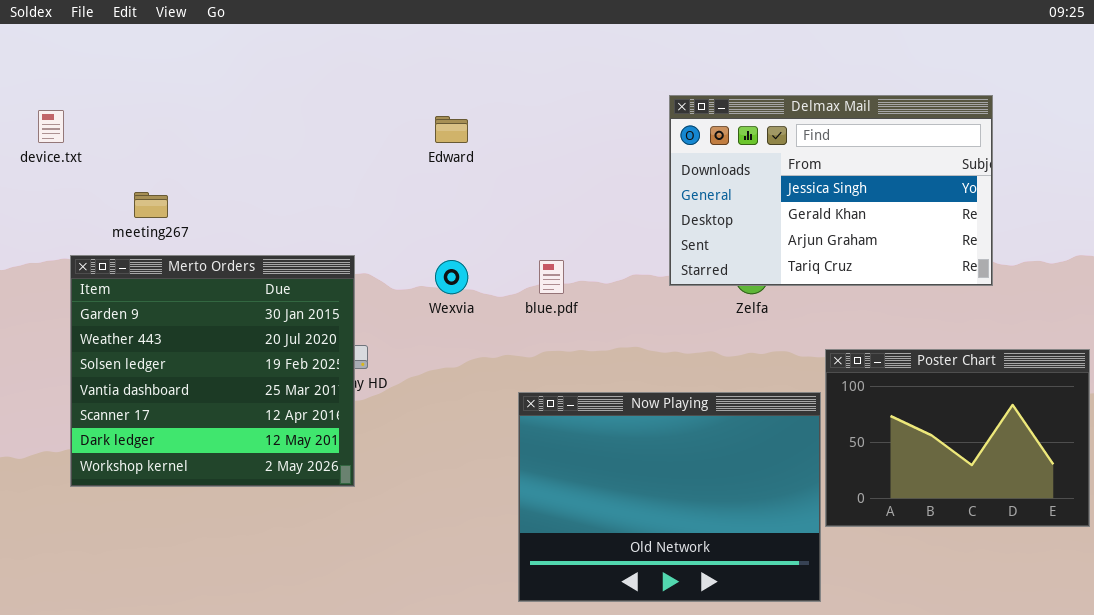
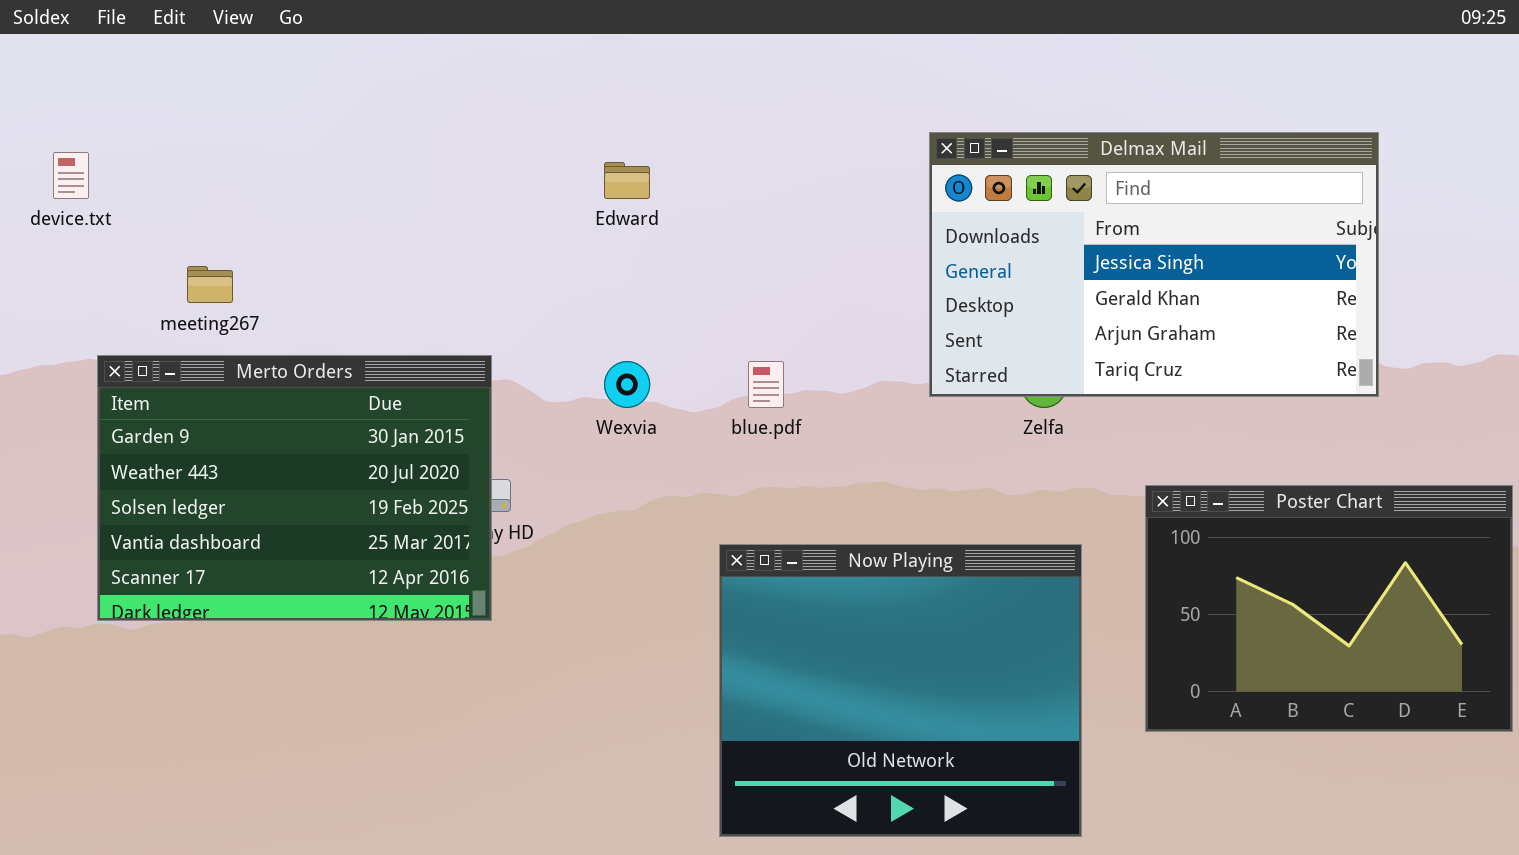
Merto Orders: [70,255,355,487] -> [97,355,492,621], resized
Now Playing: [518,392,821,602] -> [719,544,1082,837], resized

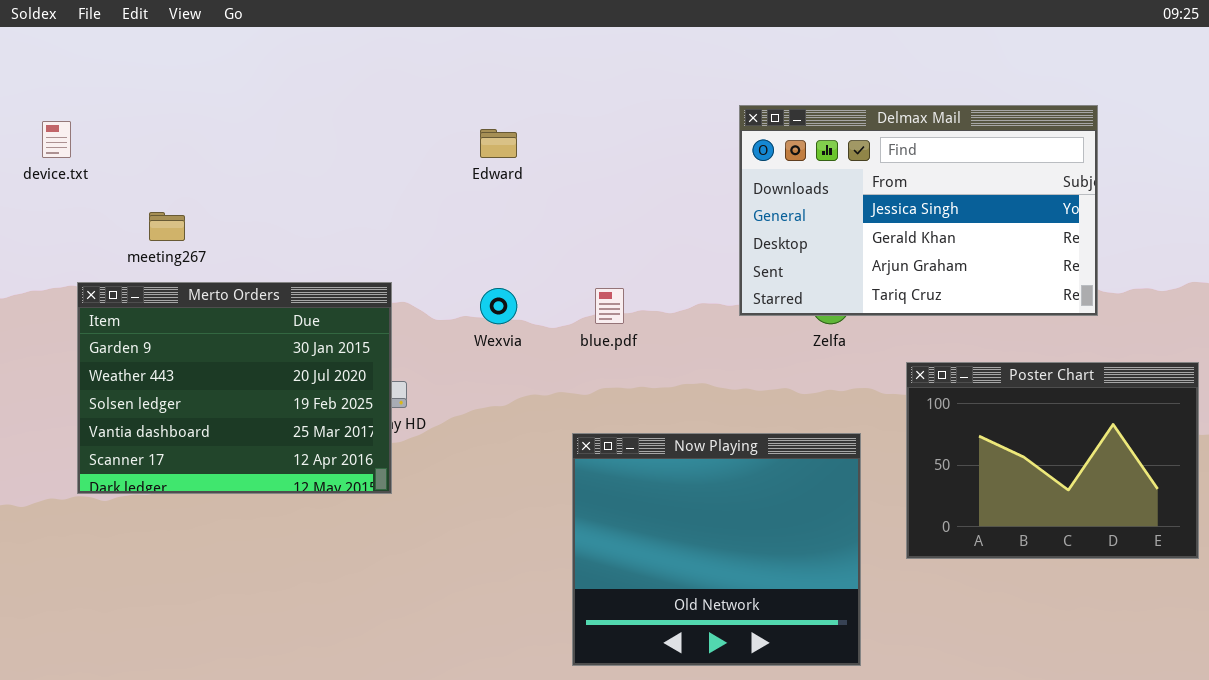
Poster Chart: [1145,485,1513,732] -> [906,362,1199,559], moved

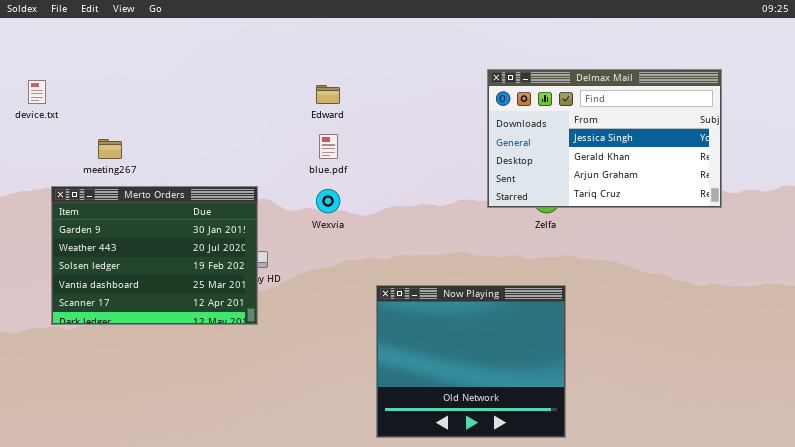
blue.pdf: [595,288,624,324] -> [319,134,338,159], moved
Poster Chart: [906,362,1199,559] -> none, closed

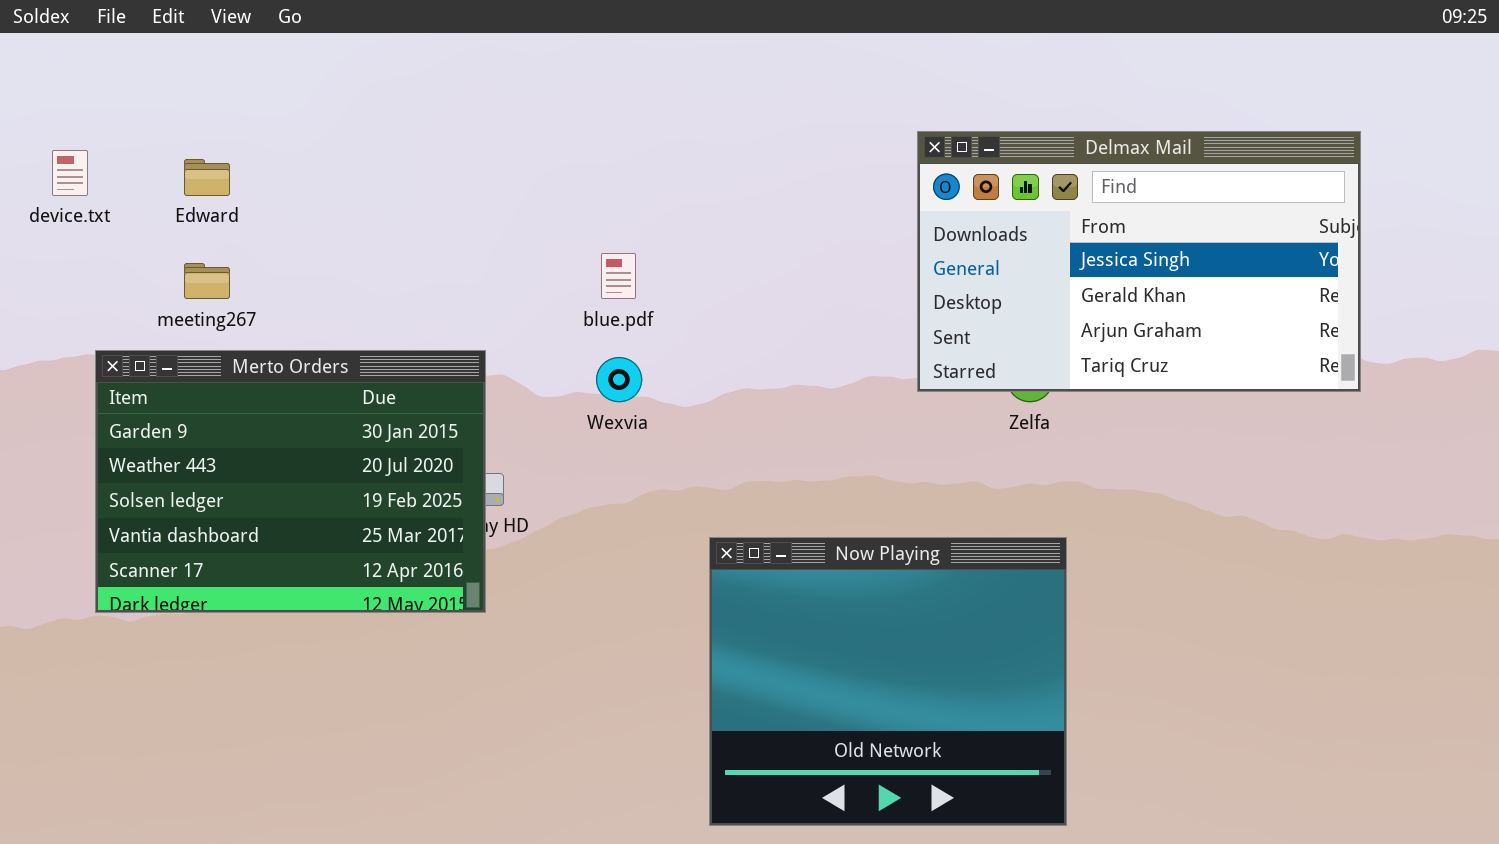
Edward: [316,85,340,104] -> [184,159,230,196], moved

